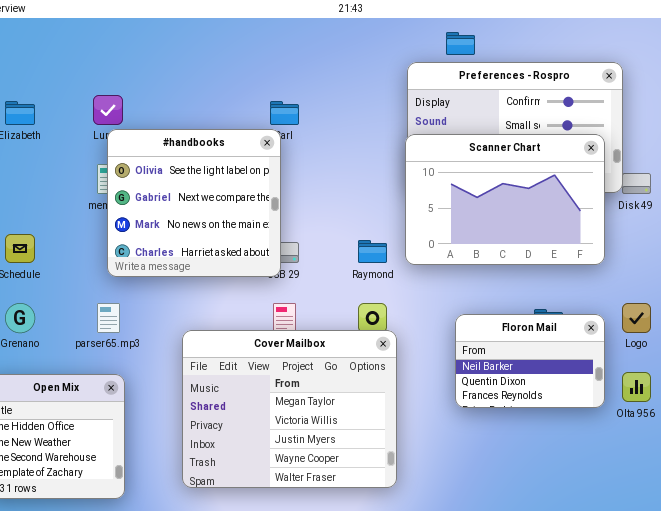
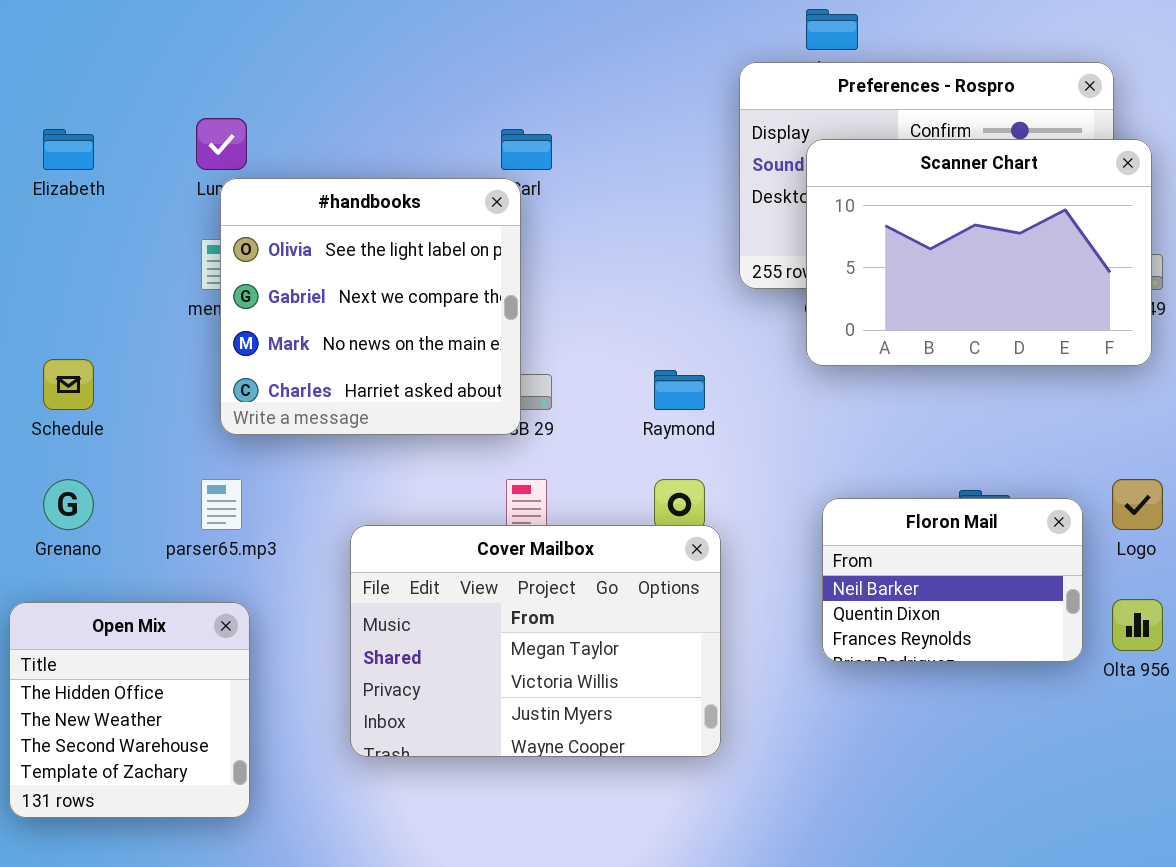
Scanner Chart: [405,134,605,265] -> [806,139,1152,366], moved
Cover Mailbox: [182,330,397,488] -> [350,525,721,757], resized

